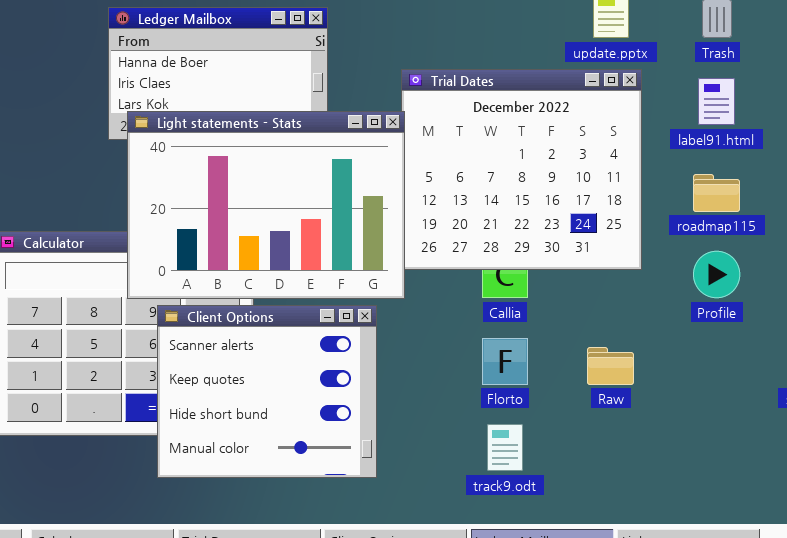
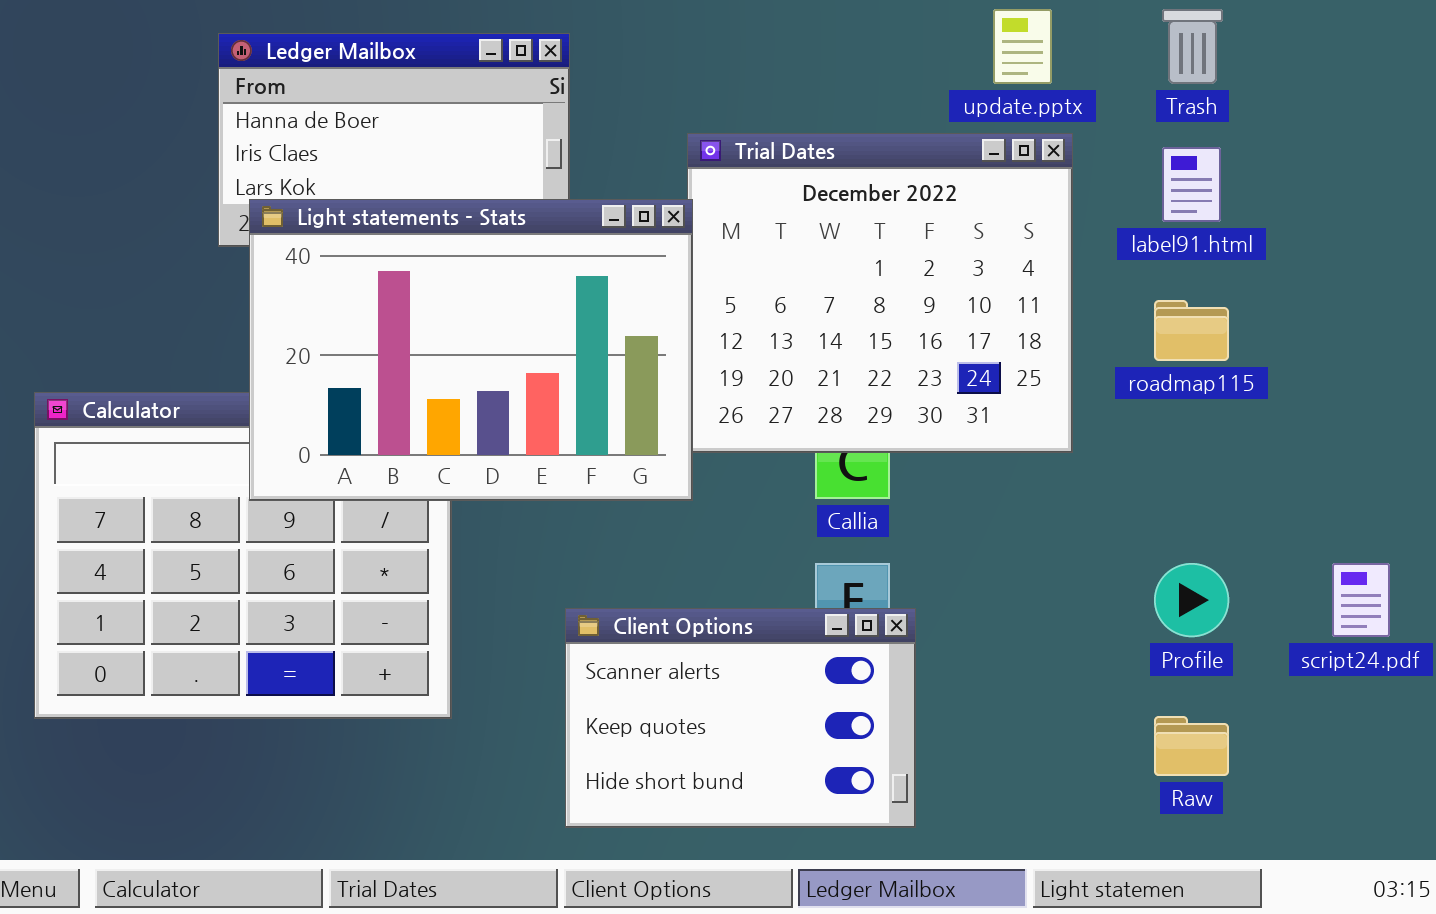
Profile: [693,251,740,298] -> [1154,563,1229,637], moved
Client Options: [157,305,377,478] -> [565,608,916,828], moved, resized
Raw: [587,347,634,385] -> [1154,716,1229,776], moved

